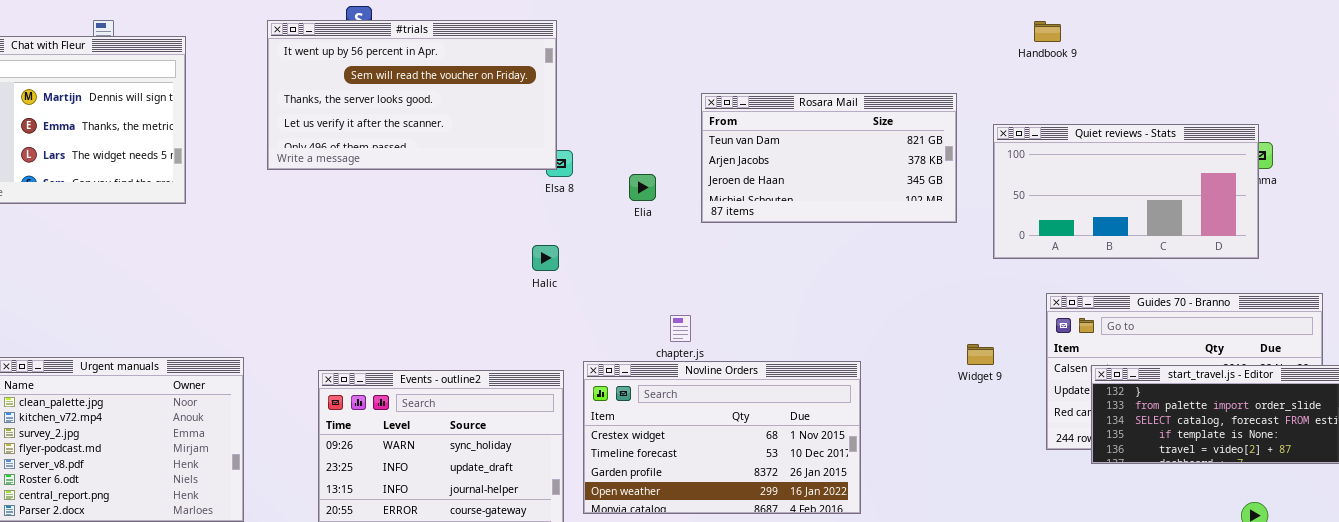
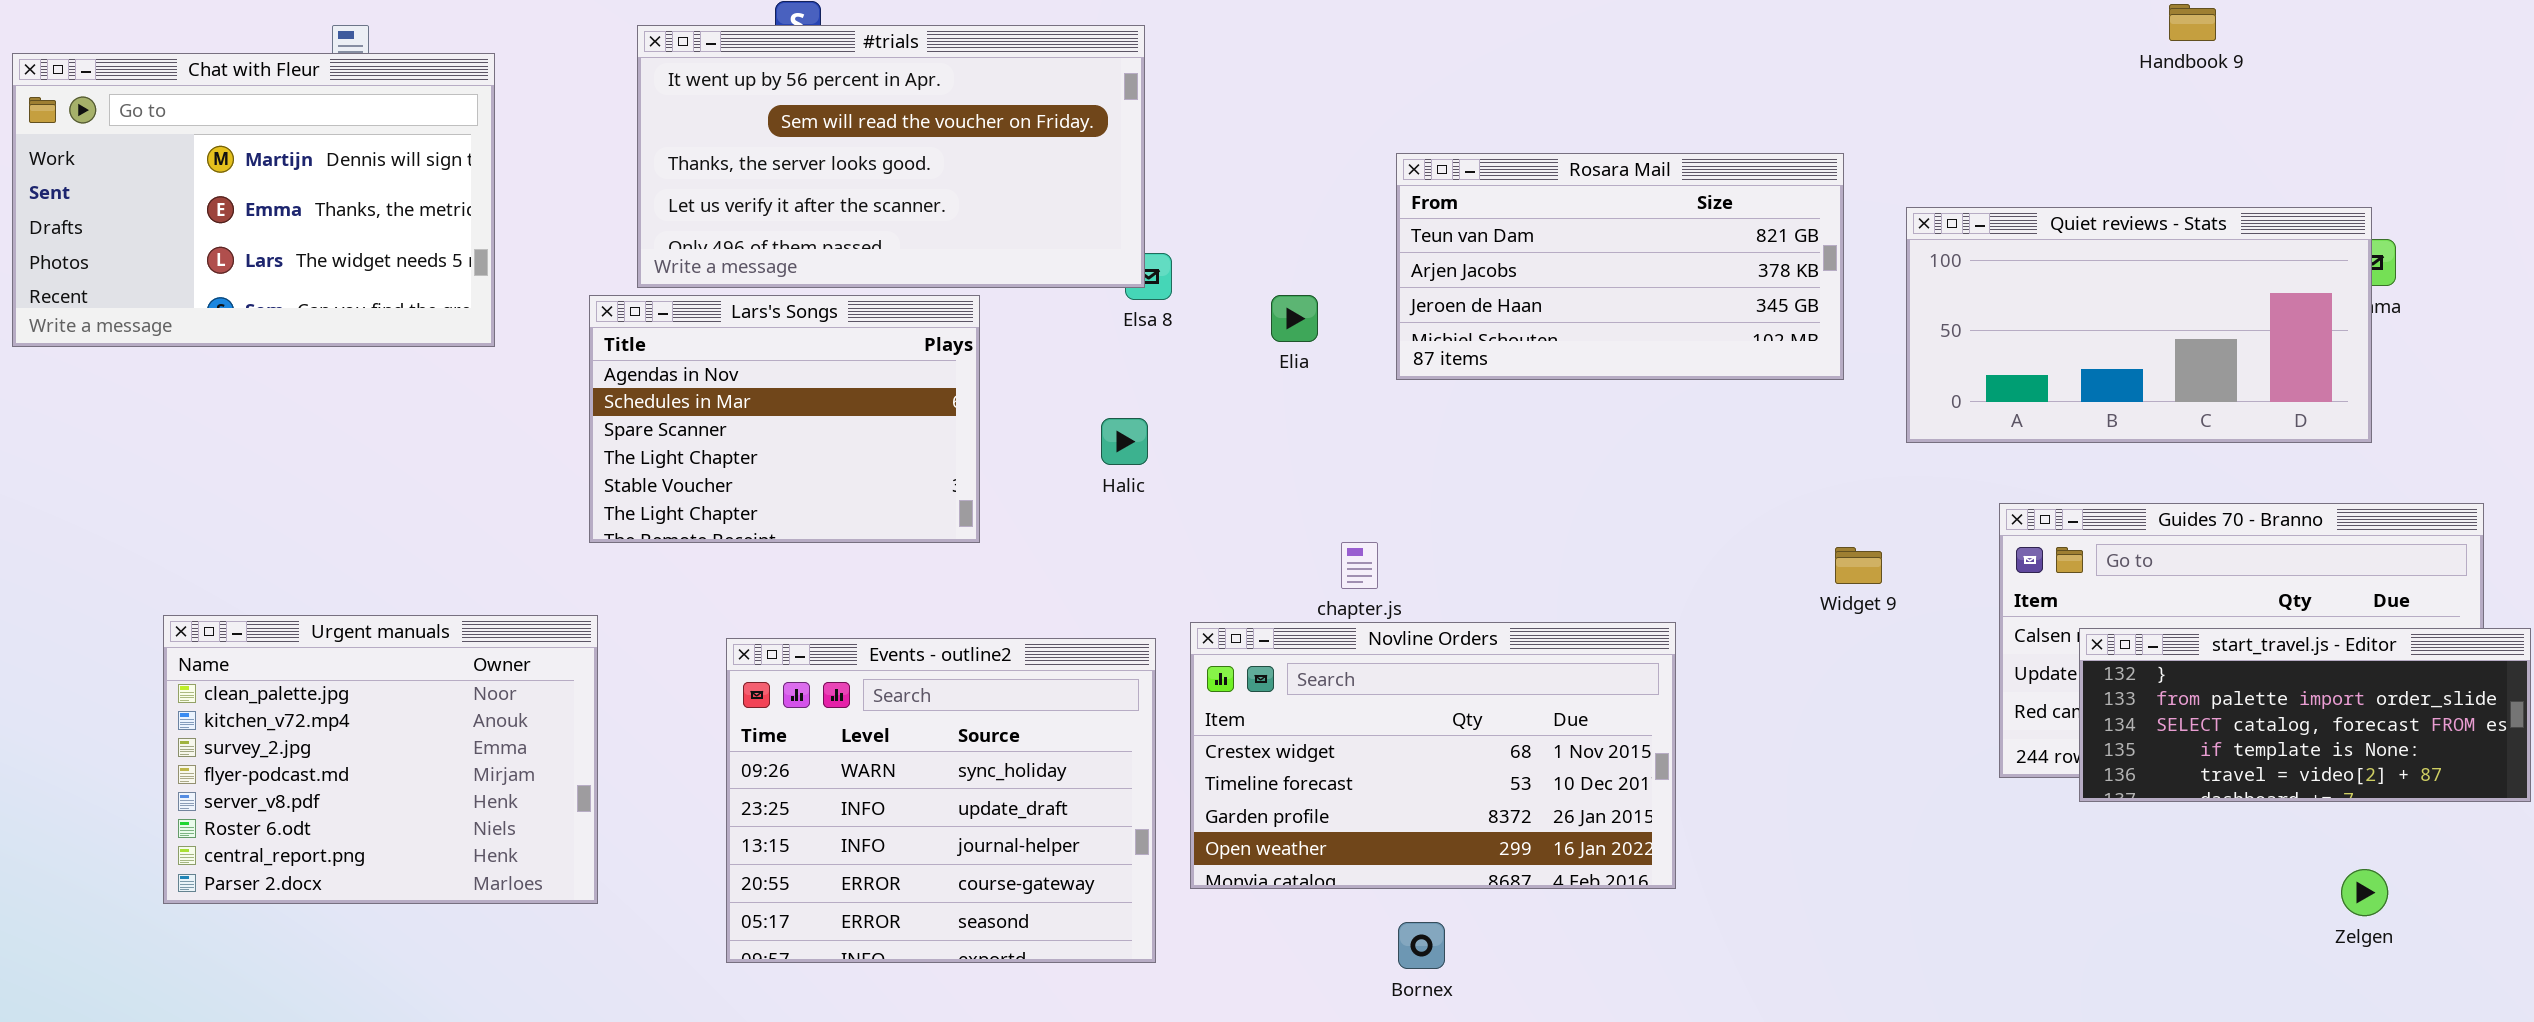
Handbook 9: [1034,21,1061,42] -> [2169,4,2216,41], moved
Lars's Songs: none -> [589,295,980,543], opened
Widget 9: [967,344,994,365] -> [1835,547,1882,584], moved

